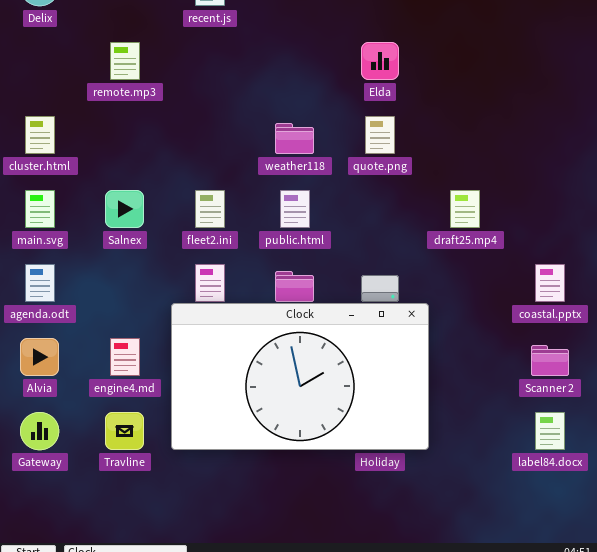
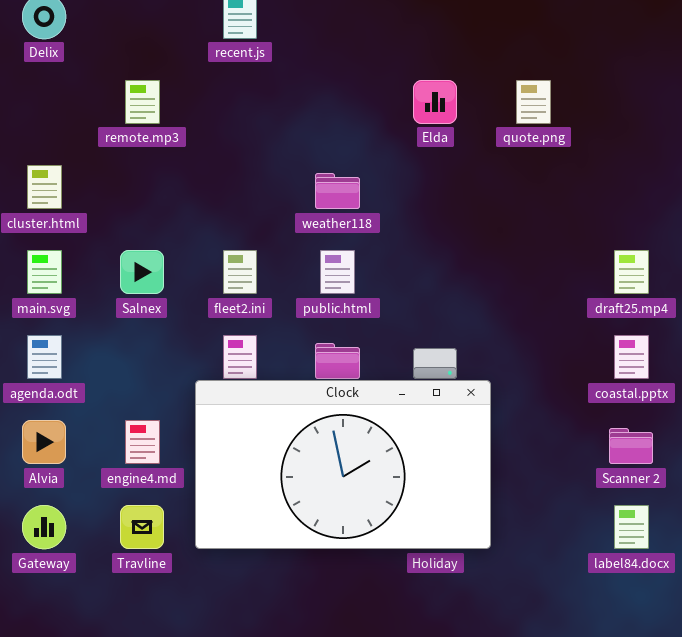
quote.png: [365,116,395,154] -> [516,80,551,124], moved
draft25.mp4: [450,190,480,228] -> [614,250,649,294], moved

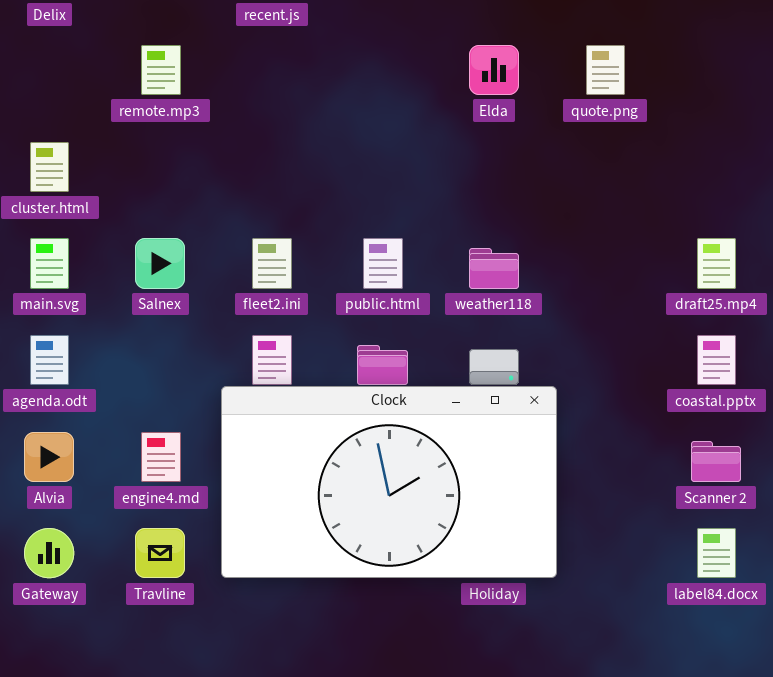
weather118: [315,173,360,209] -> [469,248,519,289], moved

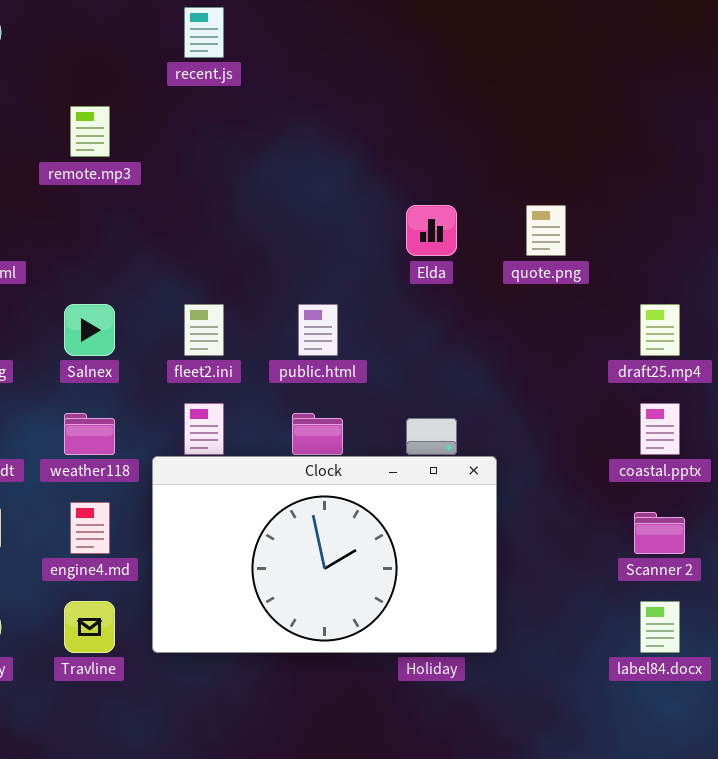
Elda: [469,45,519,95] -> [406,205,457,256], moved
quote.png: [586,45,625,95] -> [526,205,566,256], moved
weather118: [469,248,519,289] -> [64,413,115,455], moved

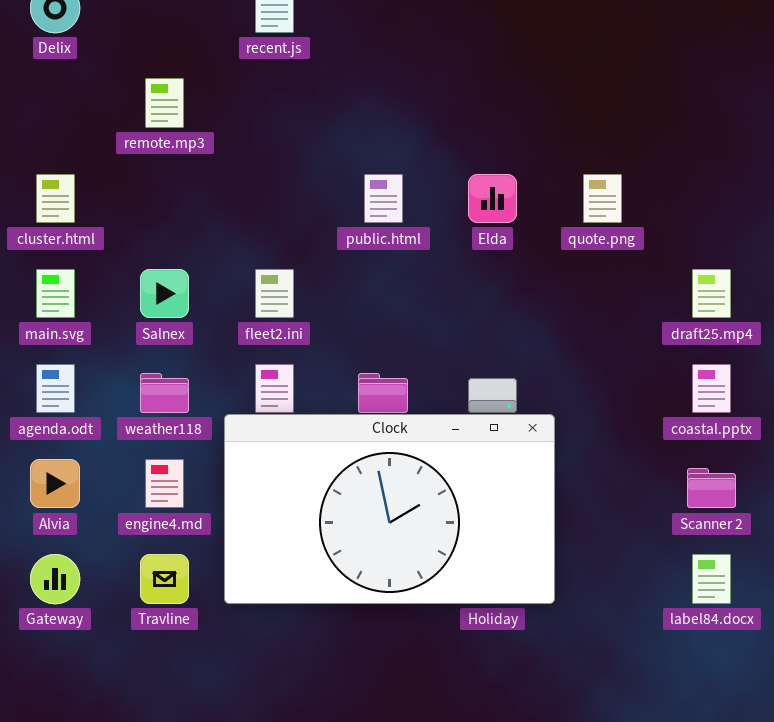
public.html: [298,304,338,356] -> [364,174,403,223], moved

